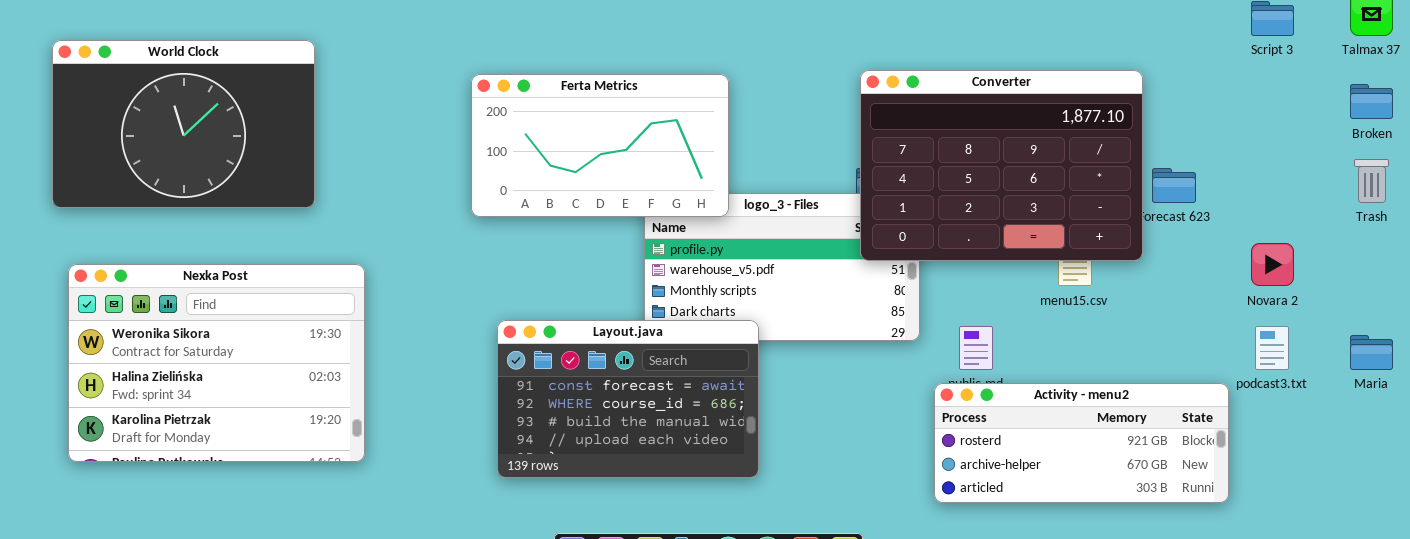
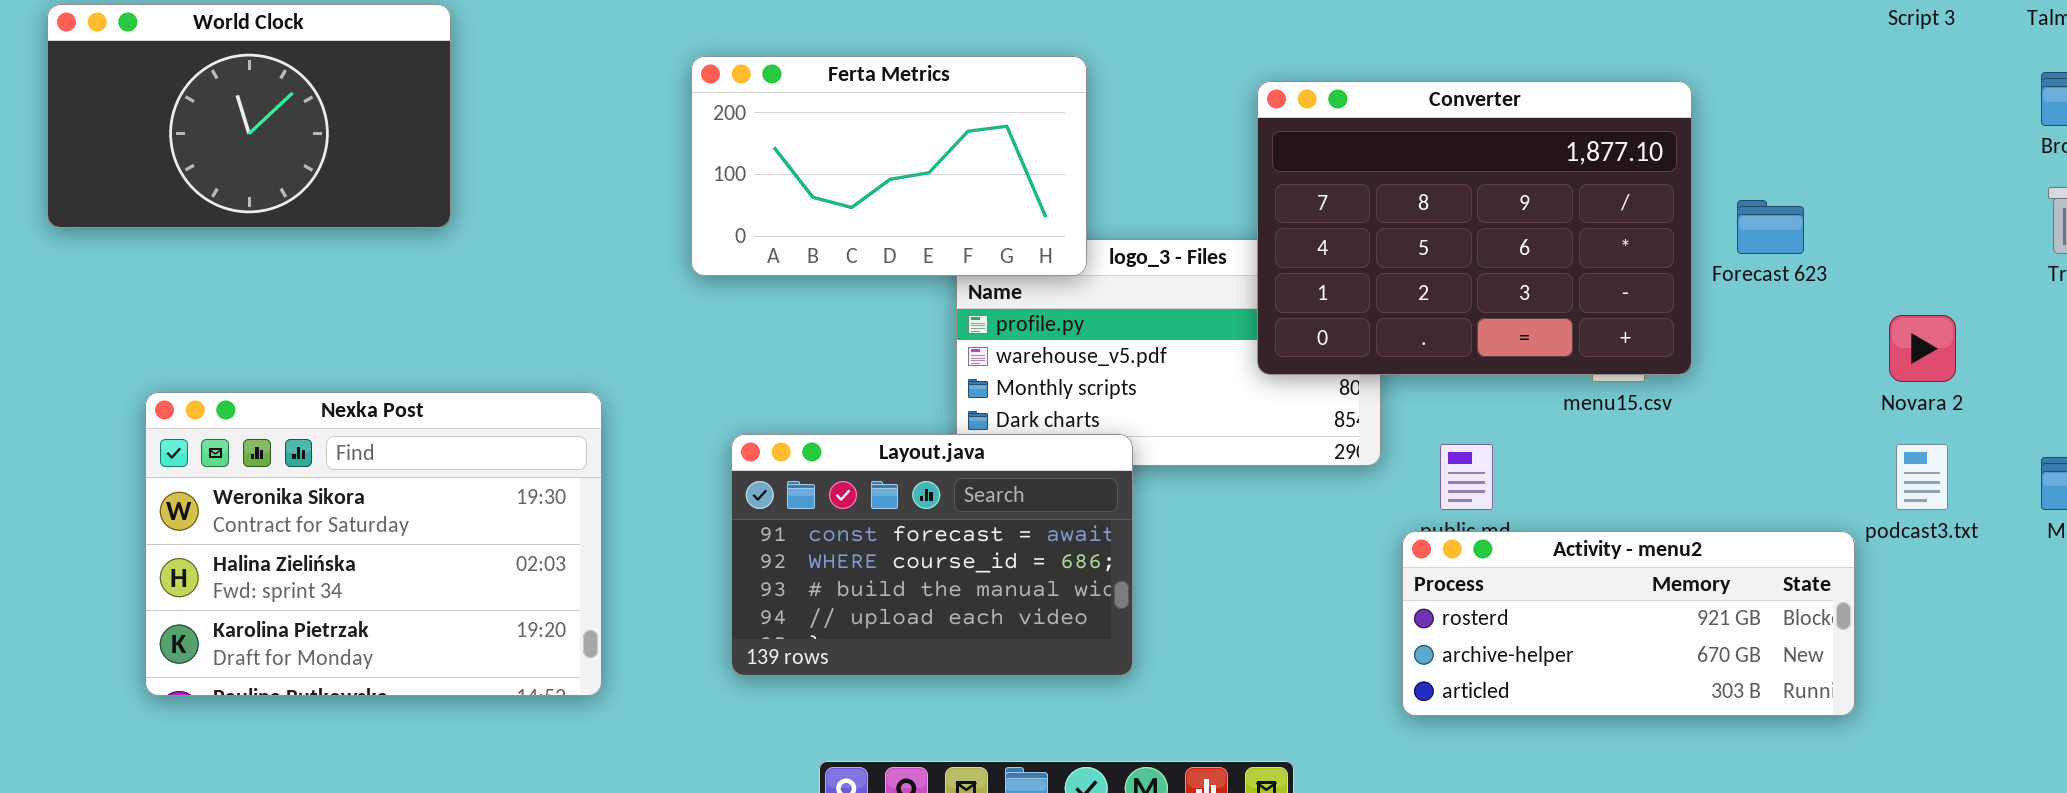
World Clock: [52,40,315,208] -> [47,4,451,228], resized
Converter: [860,70,1143,261] -> [1257,81,1692,375], moved
Nexka Post: [68,264,365,462] -> [145,392,602,696], moved

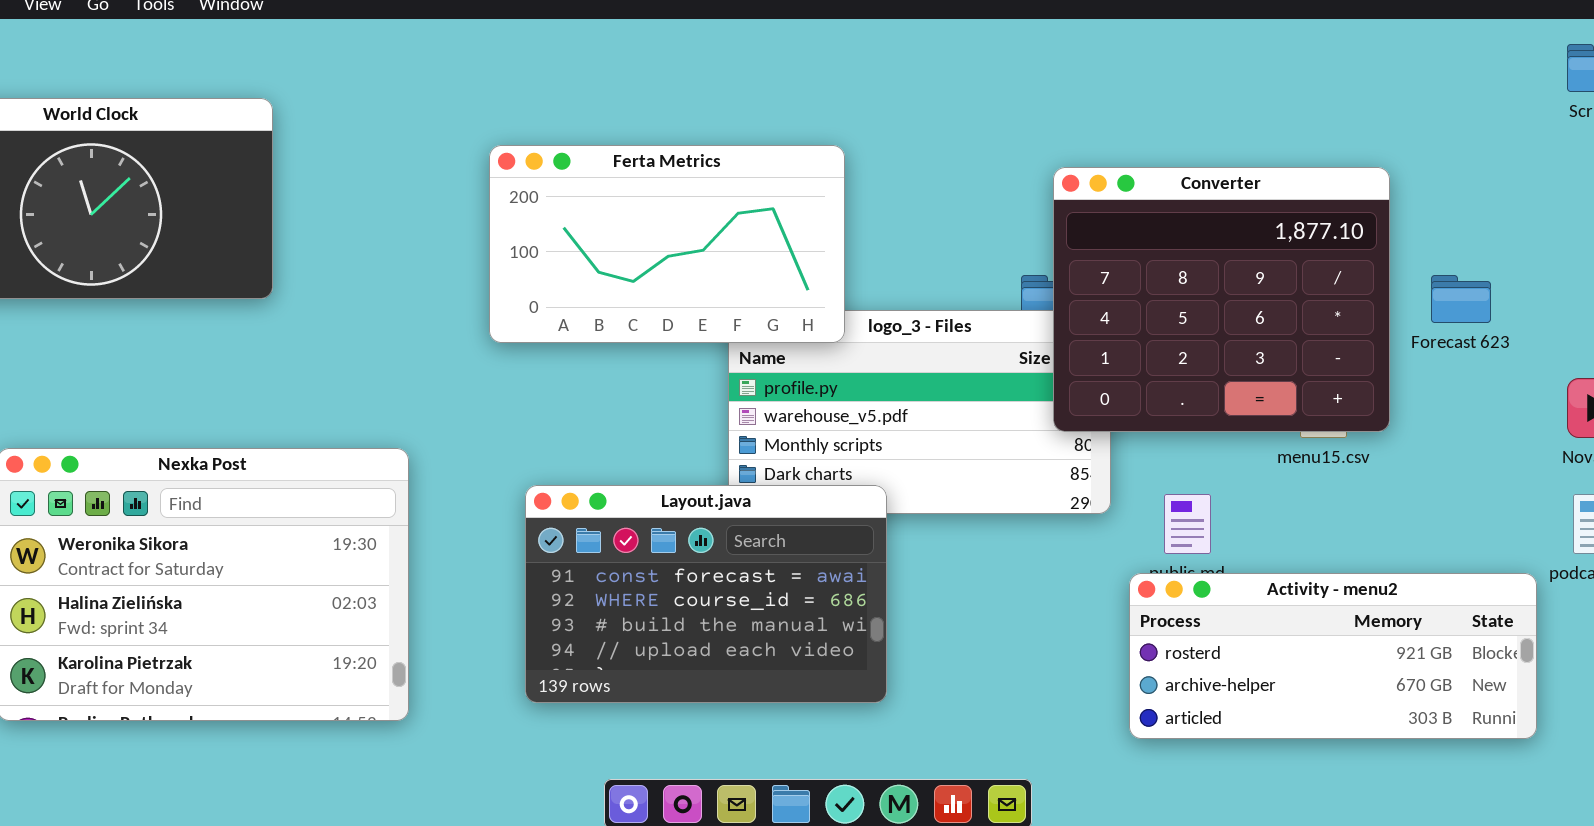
Converter: [1257,81,1692,375] -> [1053,167,1390,432], resized

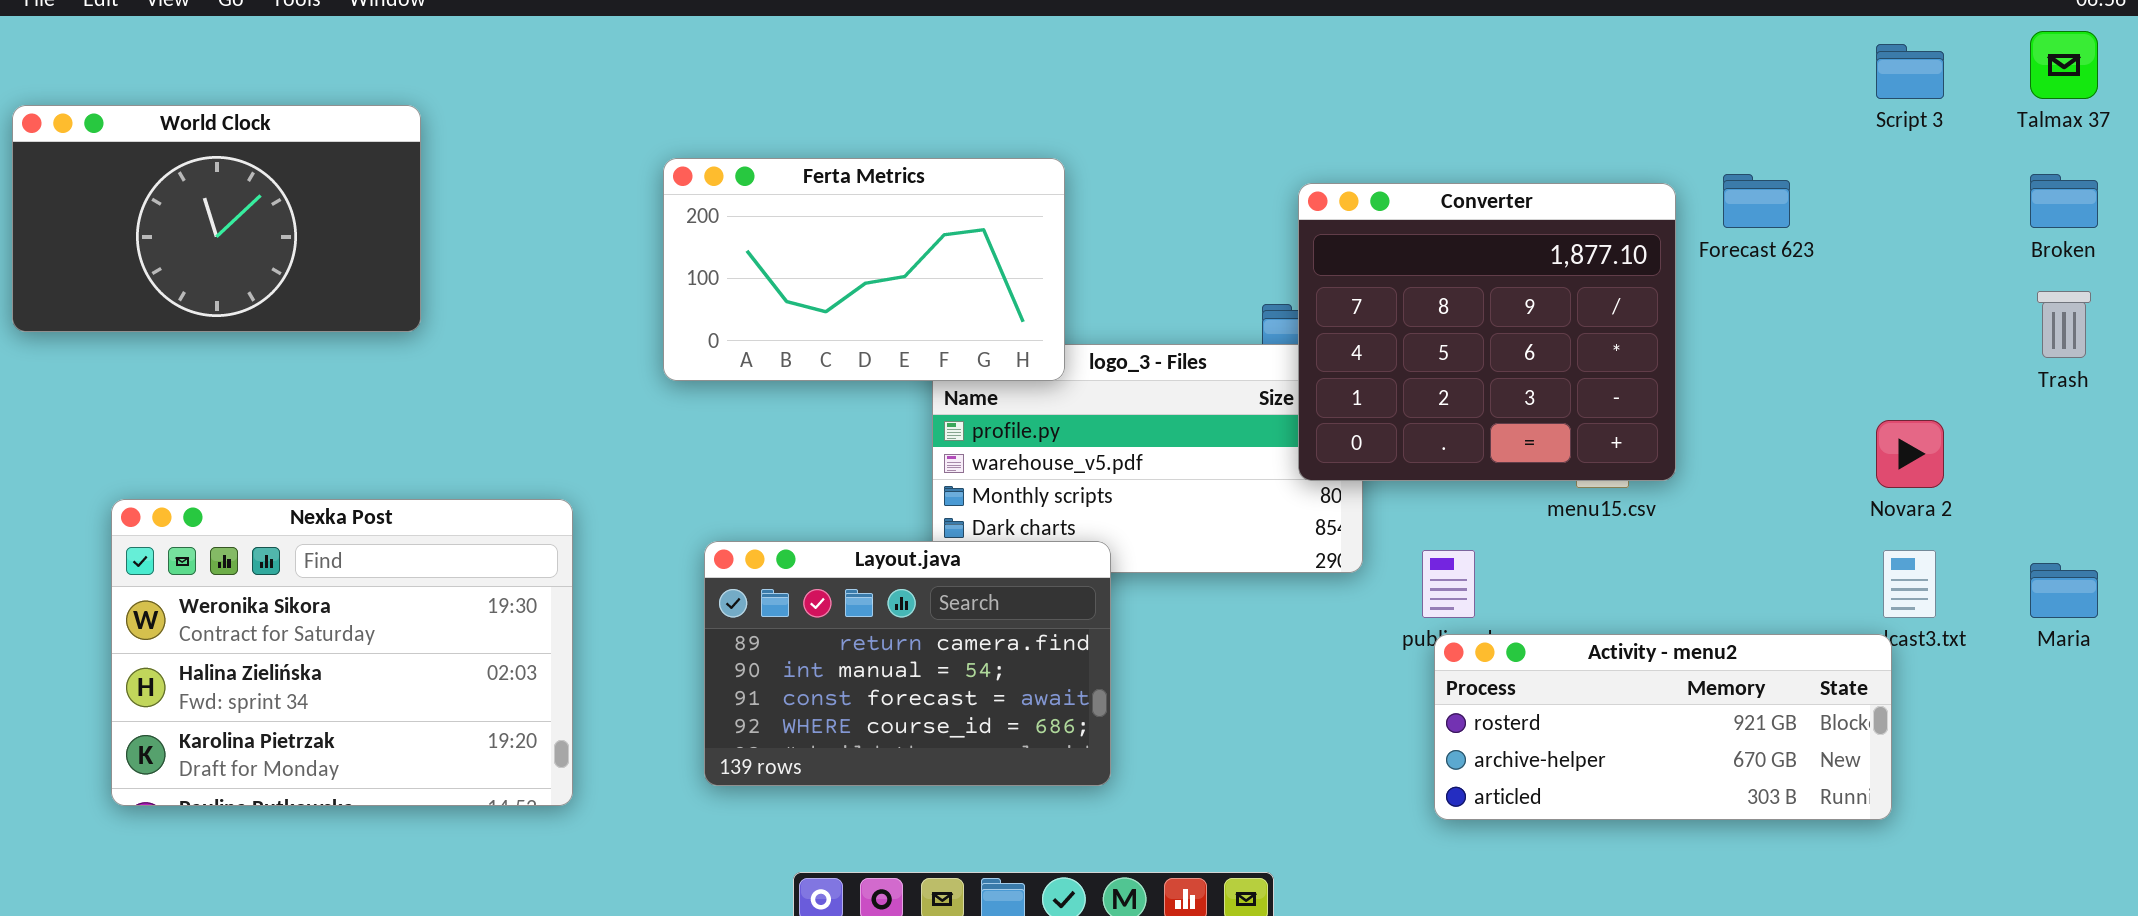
Forecast 623: [1431,275,1491,323] -> [1723,174,1790,228], moved
Layout.java: [525,485,887,703] -> [704,541,1111,786], scrolled up 2 rows
Activity - menu2: [1129,573,1537,739] -> [1434,634,1892,820], moved

